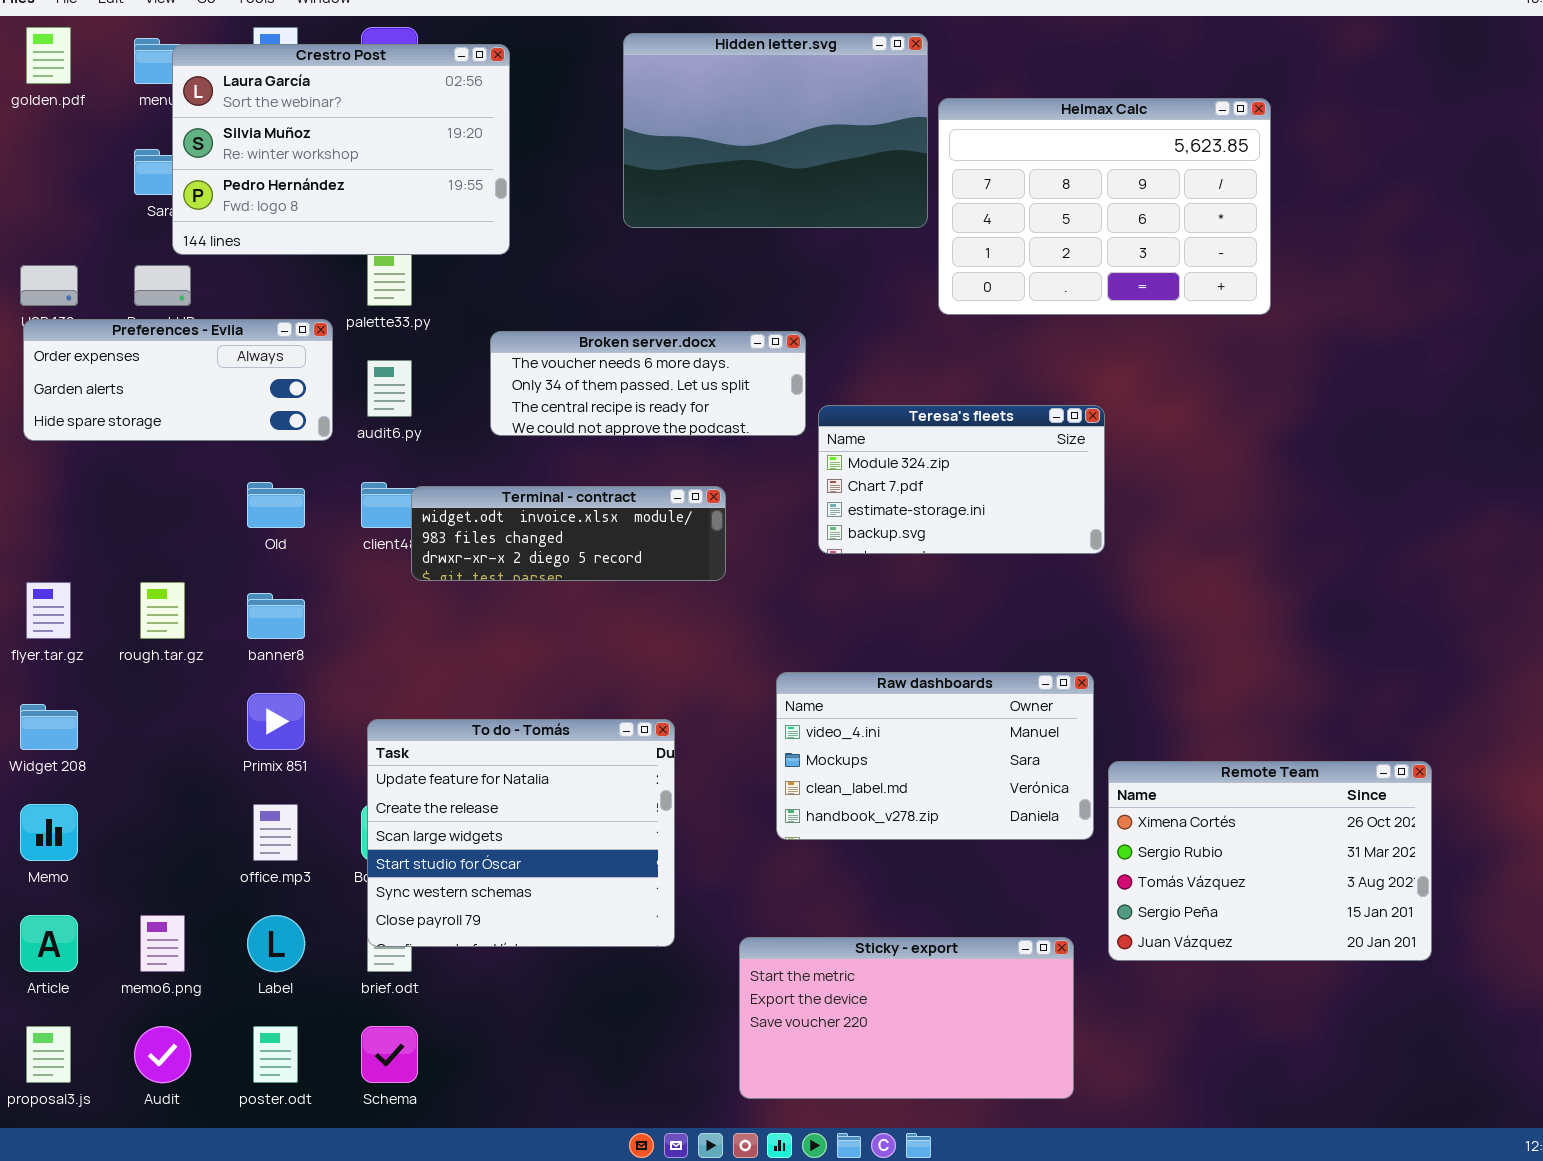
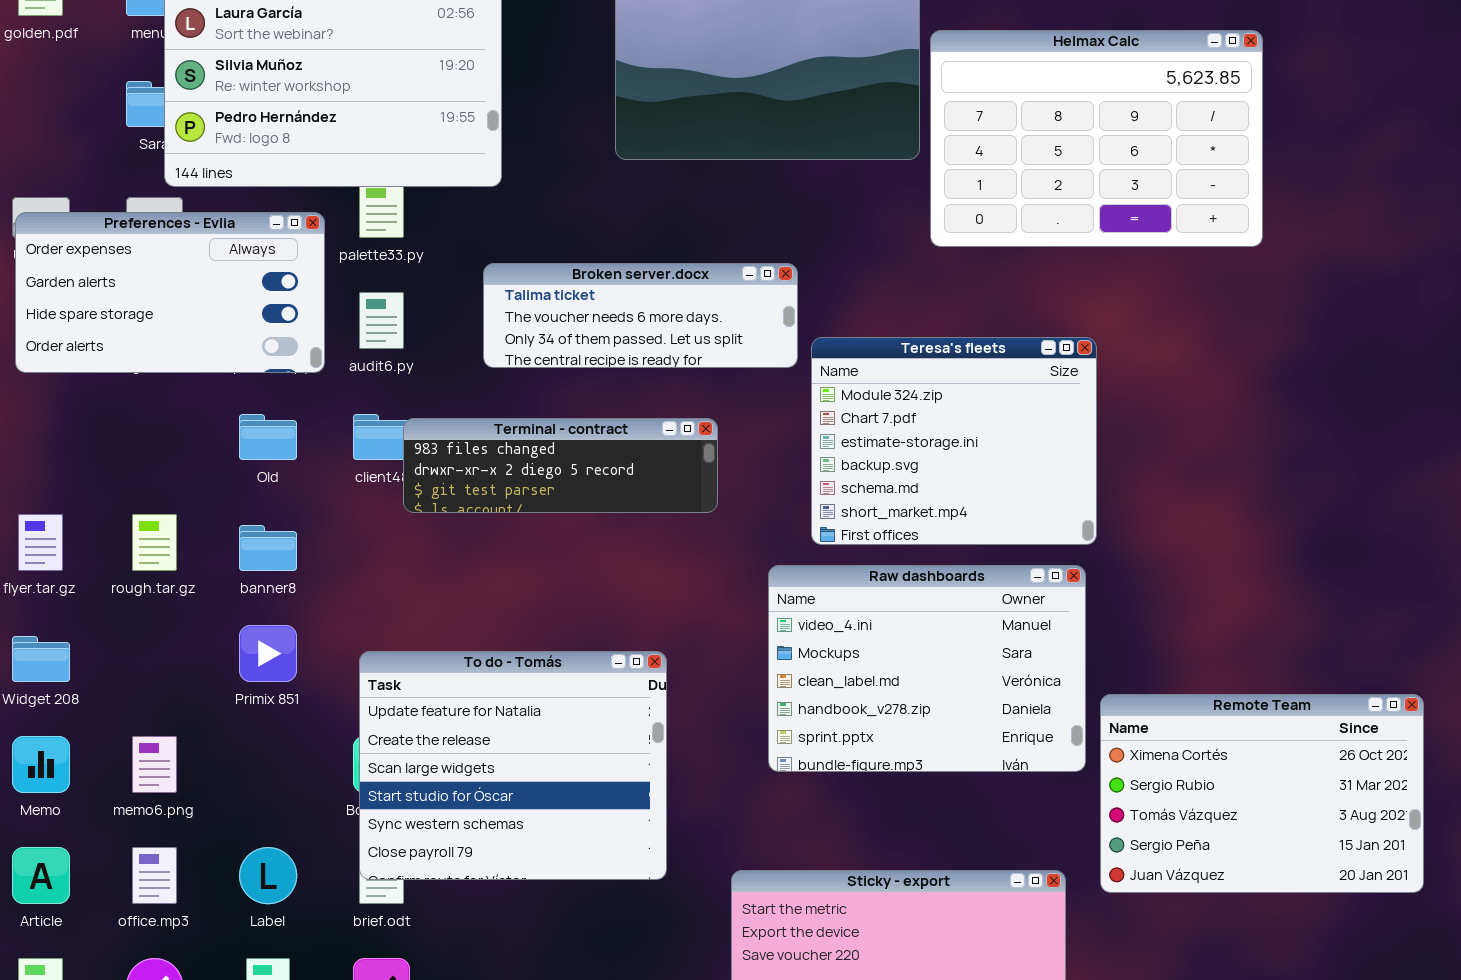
Preferences - Evlia: [23,319,333,441] -> [15,212,325,373], resized
Broken server.docx: [490,331,806,436] -> [483,263,798,368], scrolled up 1 row
Teresa's fleets: [818,405,1105,554] -> [811,337,1097,545], resized
Terminal - contract: [411,486,726,581] -> [403,418,718,513], scrolled down 1 row
Raw dashboards: [776,672,1094,840] -> [768,565,1086,772], resized
office.mp3: [253,804,298,861] -> [132,847,177,904], moved
memo6.png: [140,915,185,972] -> [132,736,177,793], moved

